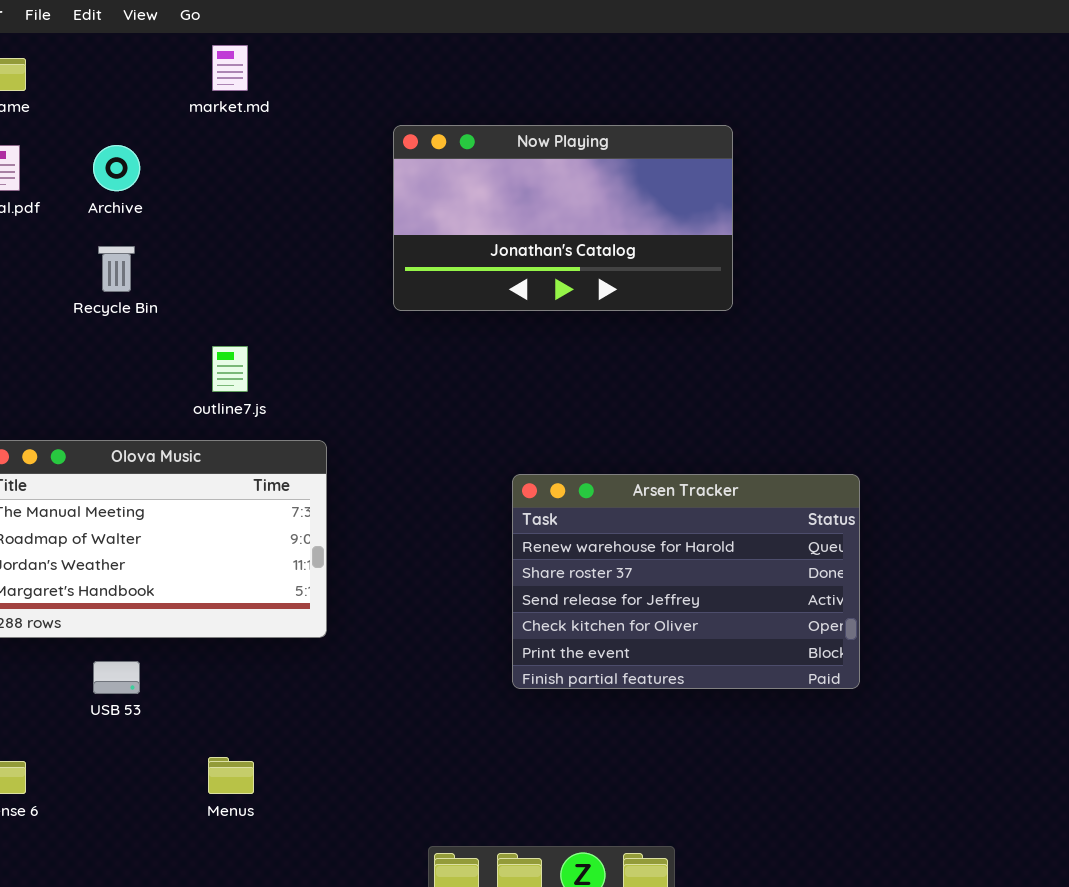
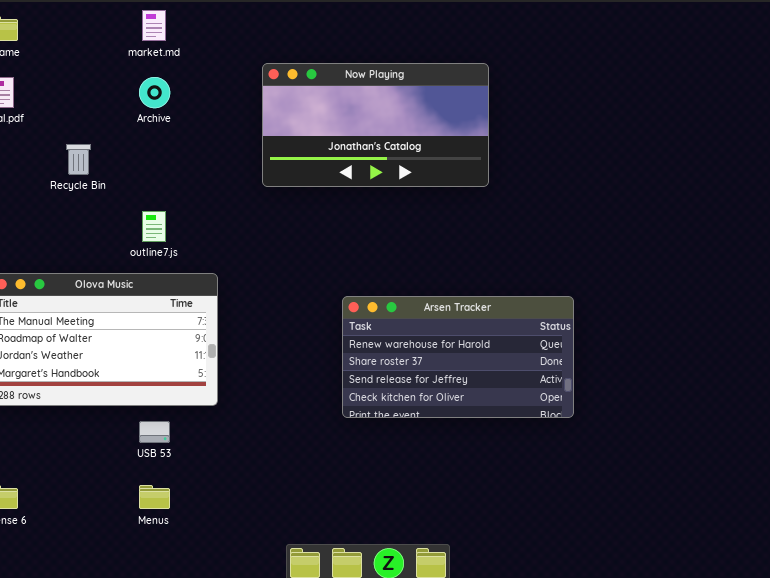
Archive: [93,145,140,191] -> [139,77,170,108], moved
Arsen Tracker: [512,474,860,689] -> [342,296,574,418], resized
USB 53: [93,661,140,694] -> [139,421,170,443], moved

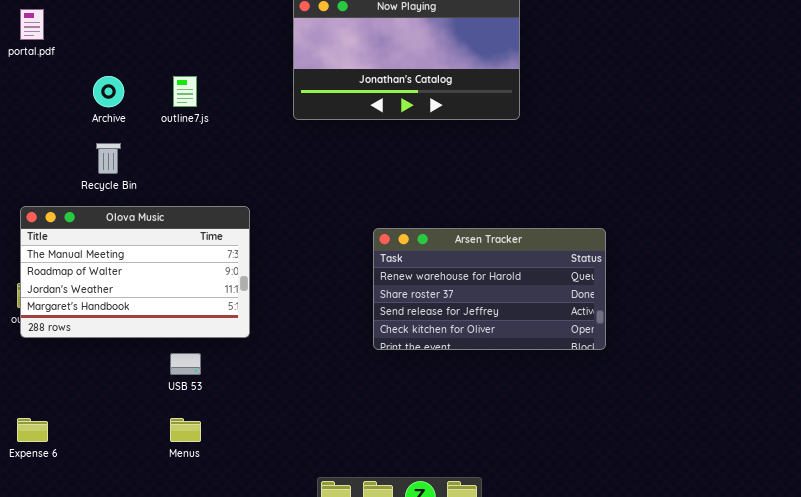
Archive: [139,77,170,108] -> [93,76,124,107], moved
Recycle Bin: [66,144,91,175] -> [96,143,121,174], moved
outline7.js: [142,211,166,242] -> [173,76,197,107], moved

